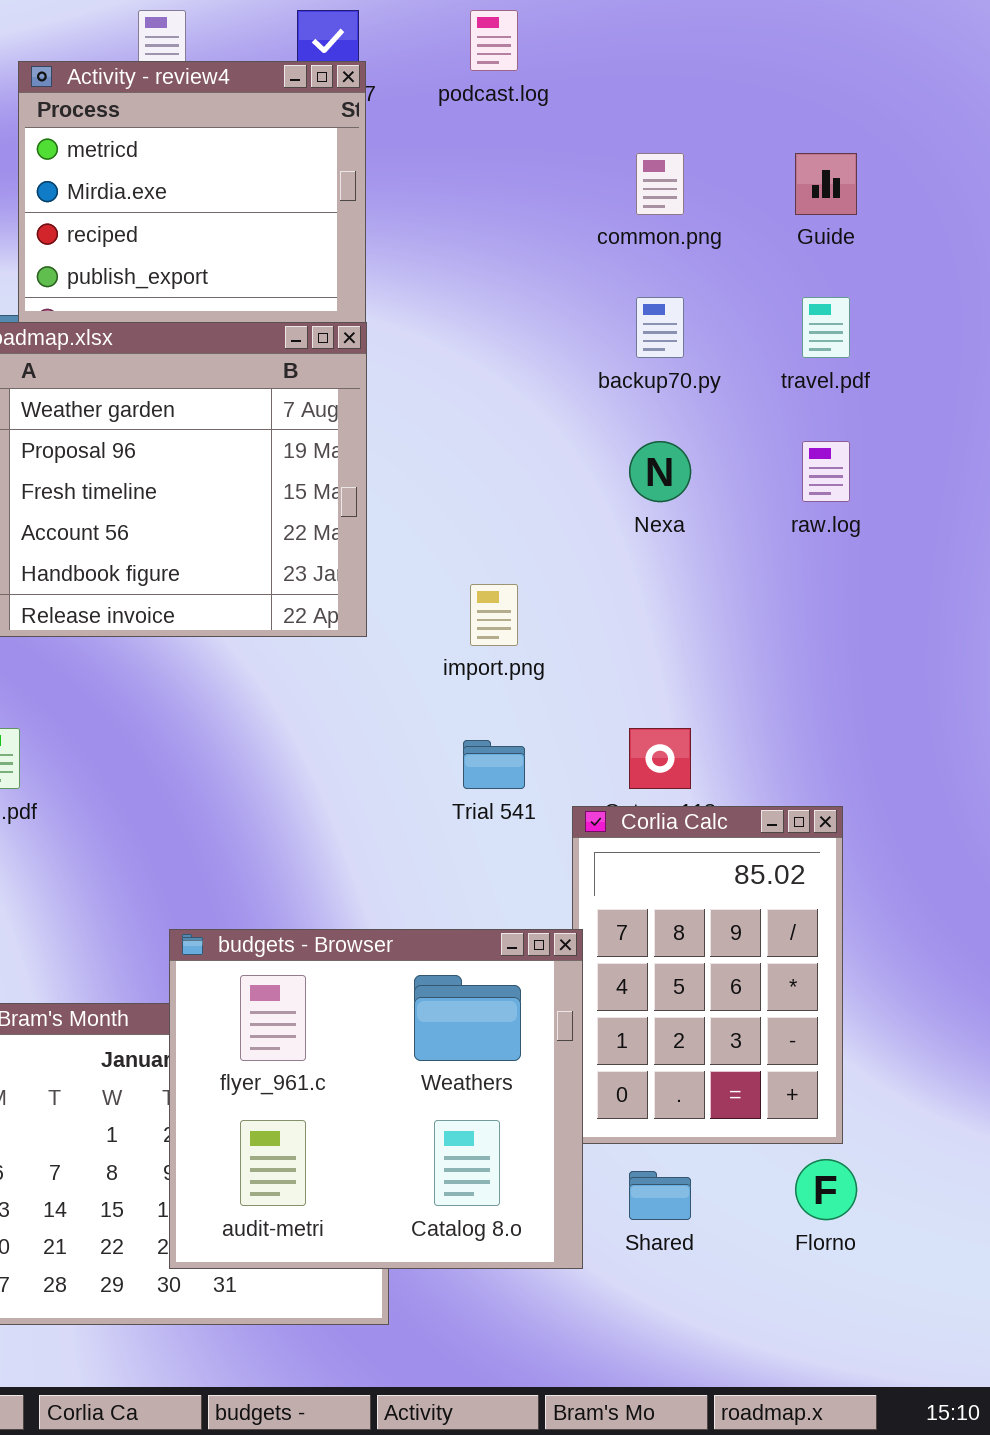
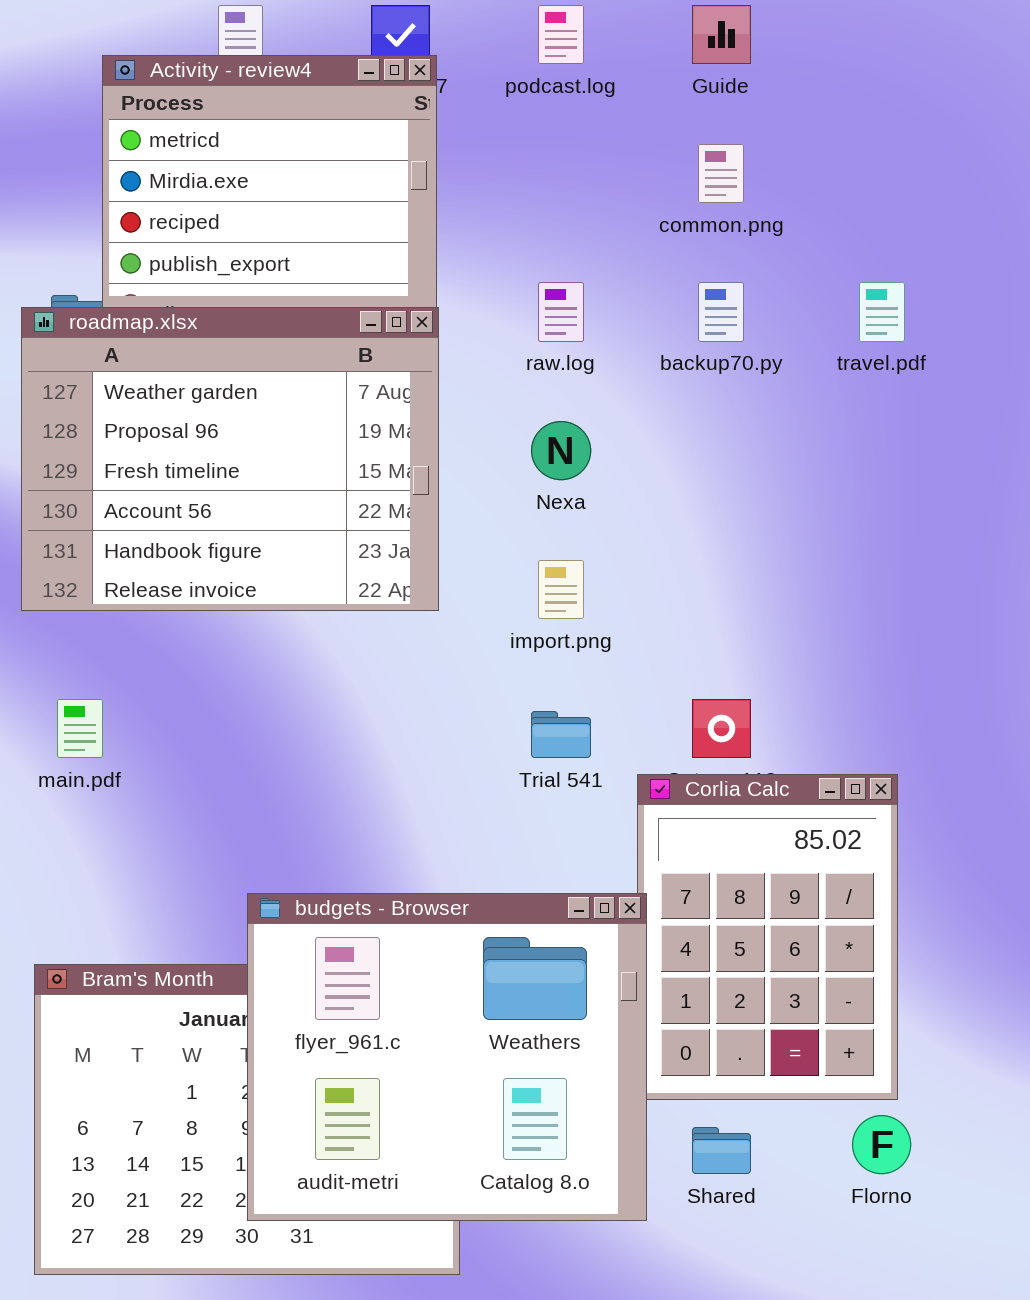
Guide: [795,153,857,215] -> [692,5,751,64], moved
Nexa: [629,441,691,502] -> [531,421,591,480], moved
raw.log: [802,441,850,502] -> [538,282,584,342], moved

